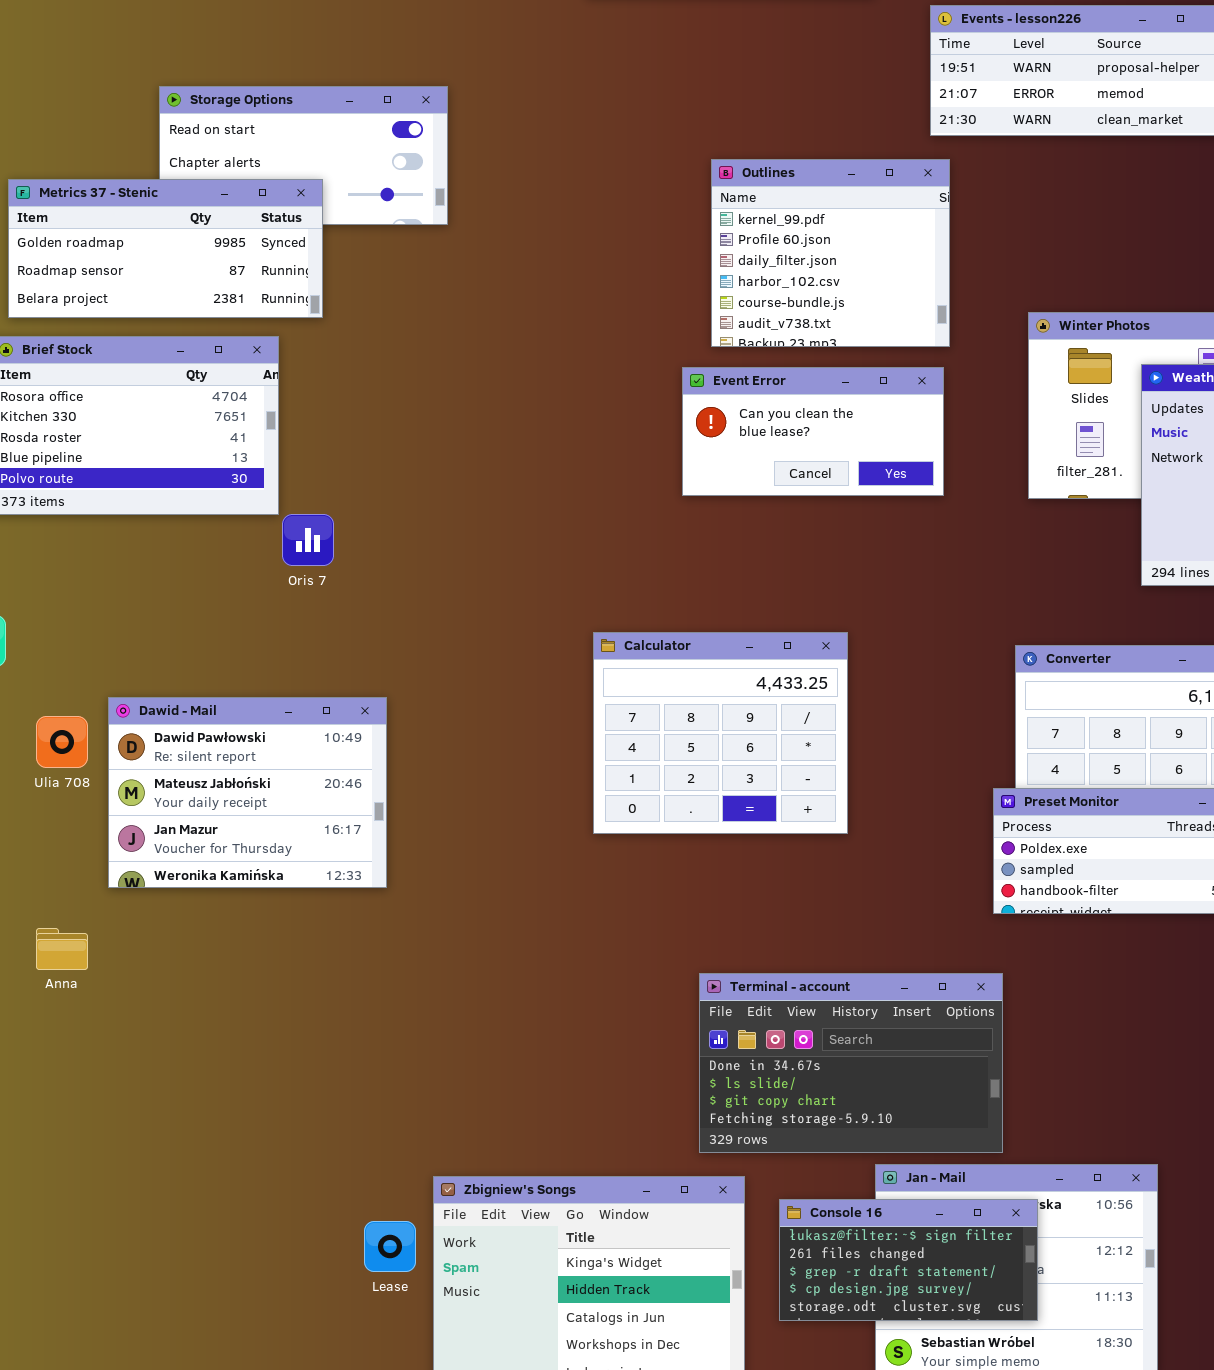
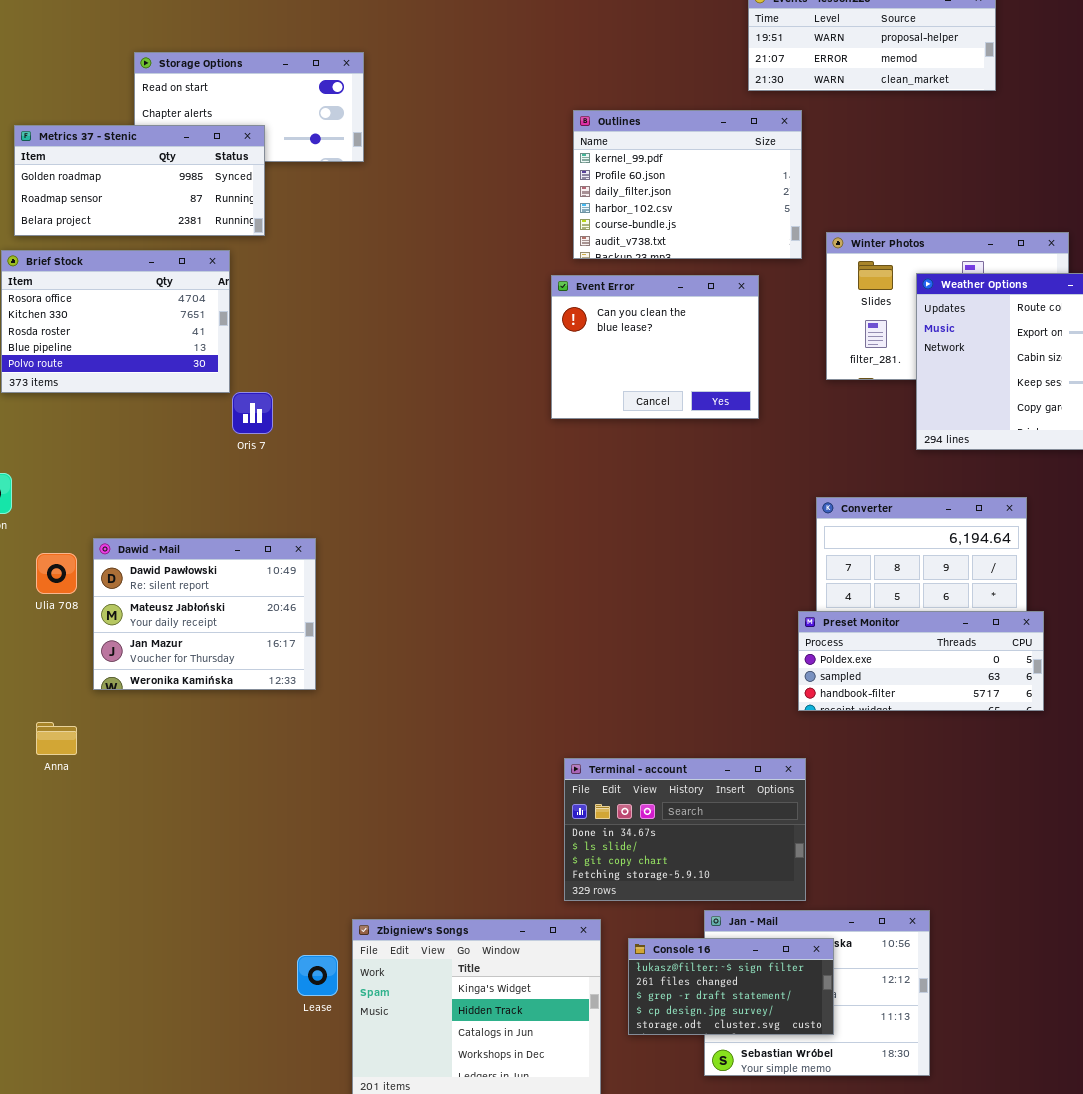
Outlines: [711,159,950,347] -> [573,110,802,259], resized
Event Error: [682,367,944,496] -> [551,275,759,419], resized
Calculator: [593,632,848,834] -> none, closed

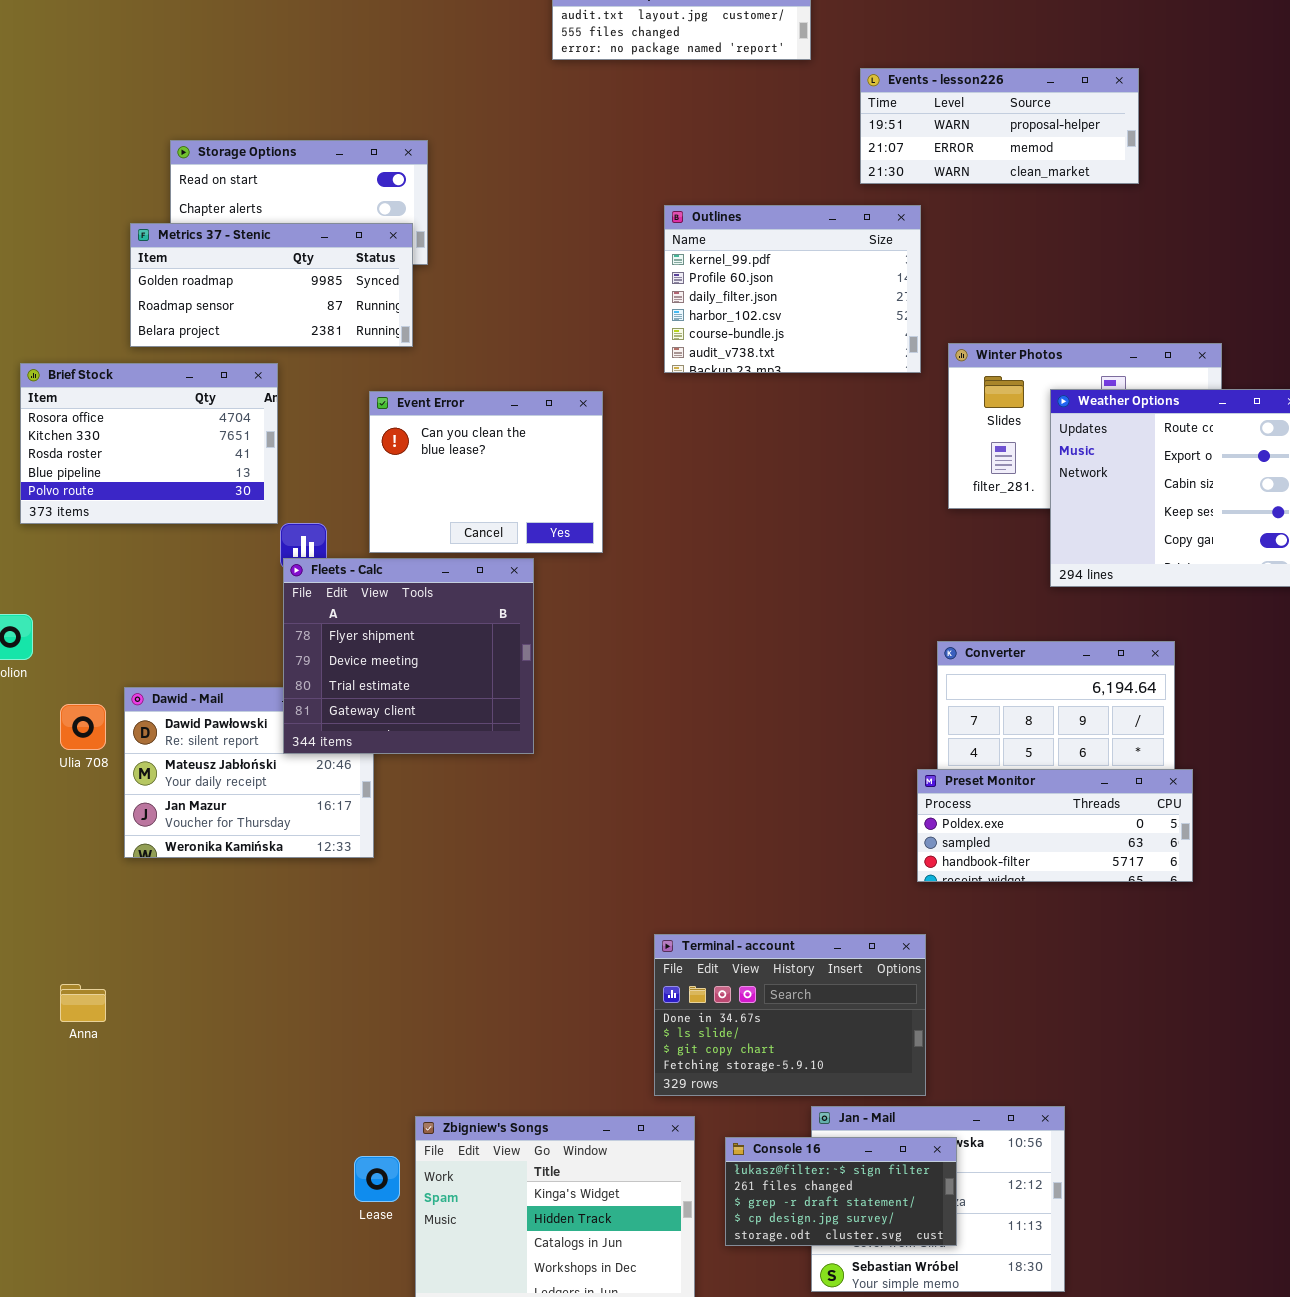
Metrics 37 - Stenic: [14,125,265,236] -> [130,223,413,347], moved
Event Error: [551,275,759,419] -> [369,391,603,553], moved
Fleets - Calc: none -> [283,558,534,754], opened
Anna: [36,722,77,755] -> [60,984,106,1022], moved

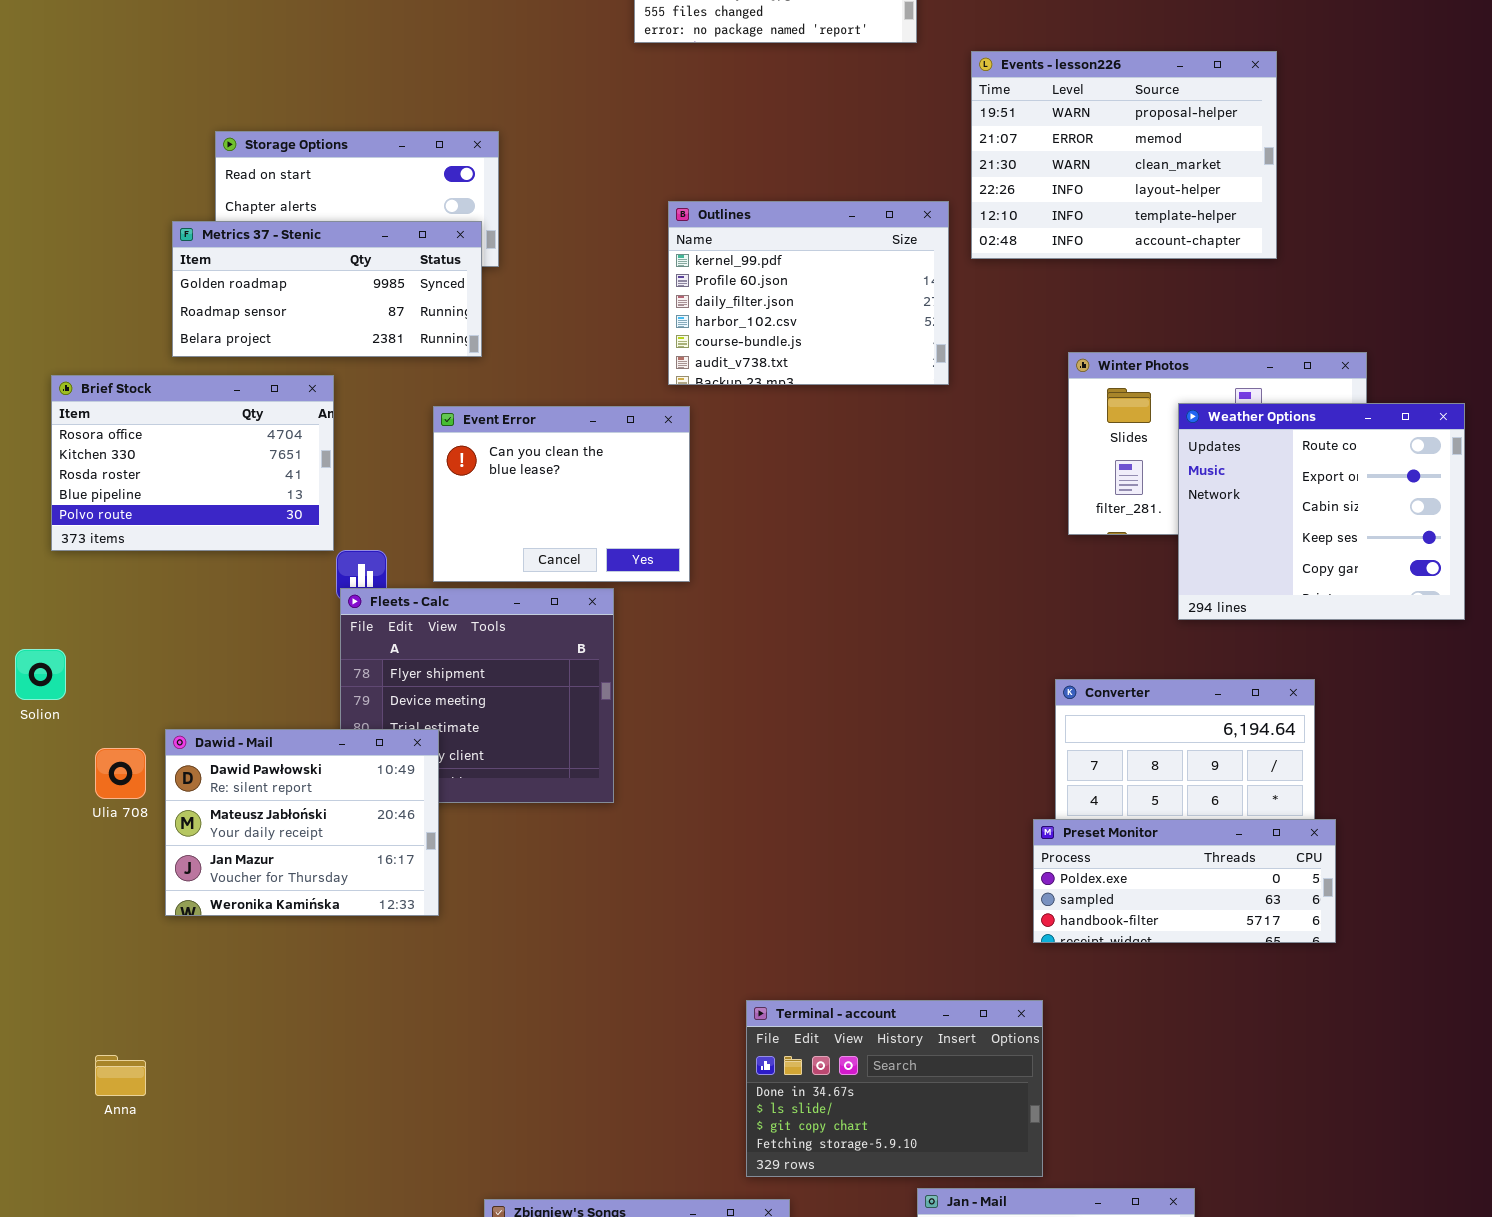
Events - lesson226: [860,68,1139,184] -> [971,51,1277,259], resized
Outlines: [664,205,921,373] -> [668,201,949,385], moved
Dawid - Mail: [124,687,374,858] -> [165,729,439,916], raised

